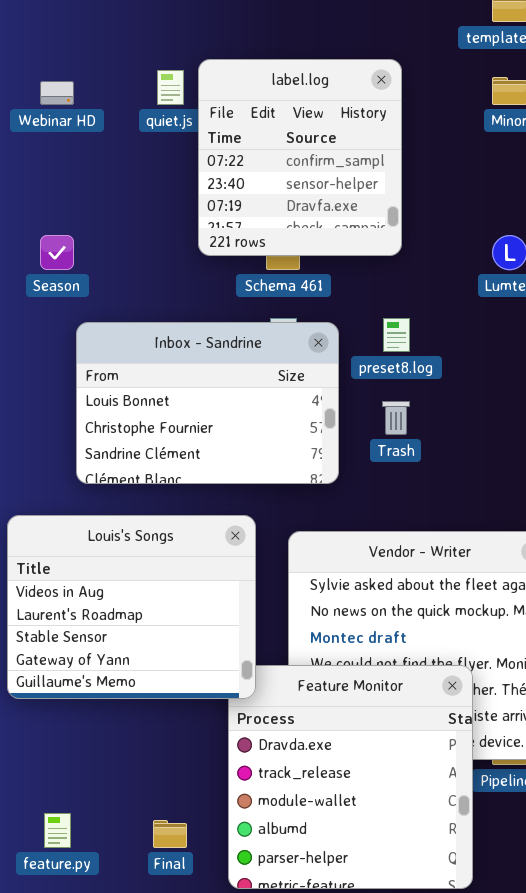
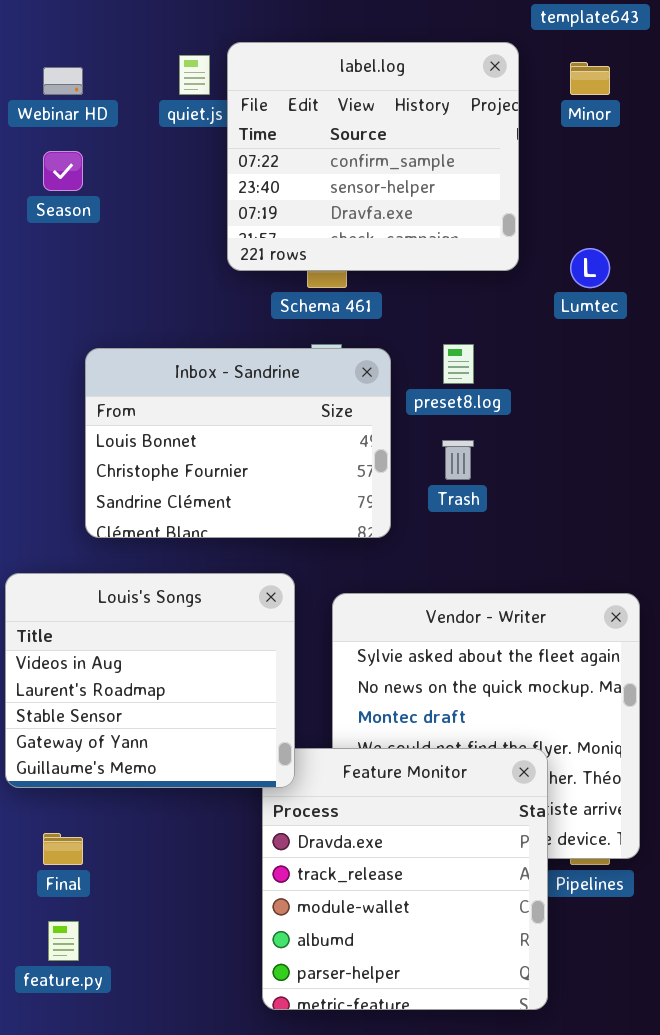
label.log: [198,59,402,256] -> [227,42,519,271], resized
Season: [40,235,74,270] -> [43,151,83,191], moved
Final: [153,820,187,848] -> [43,833,83,865], moved

